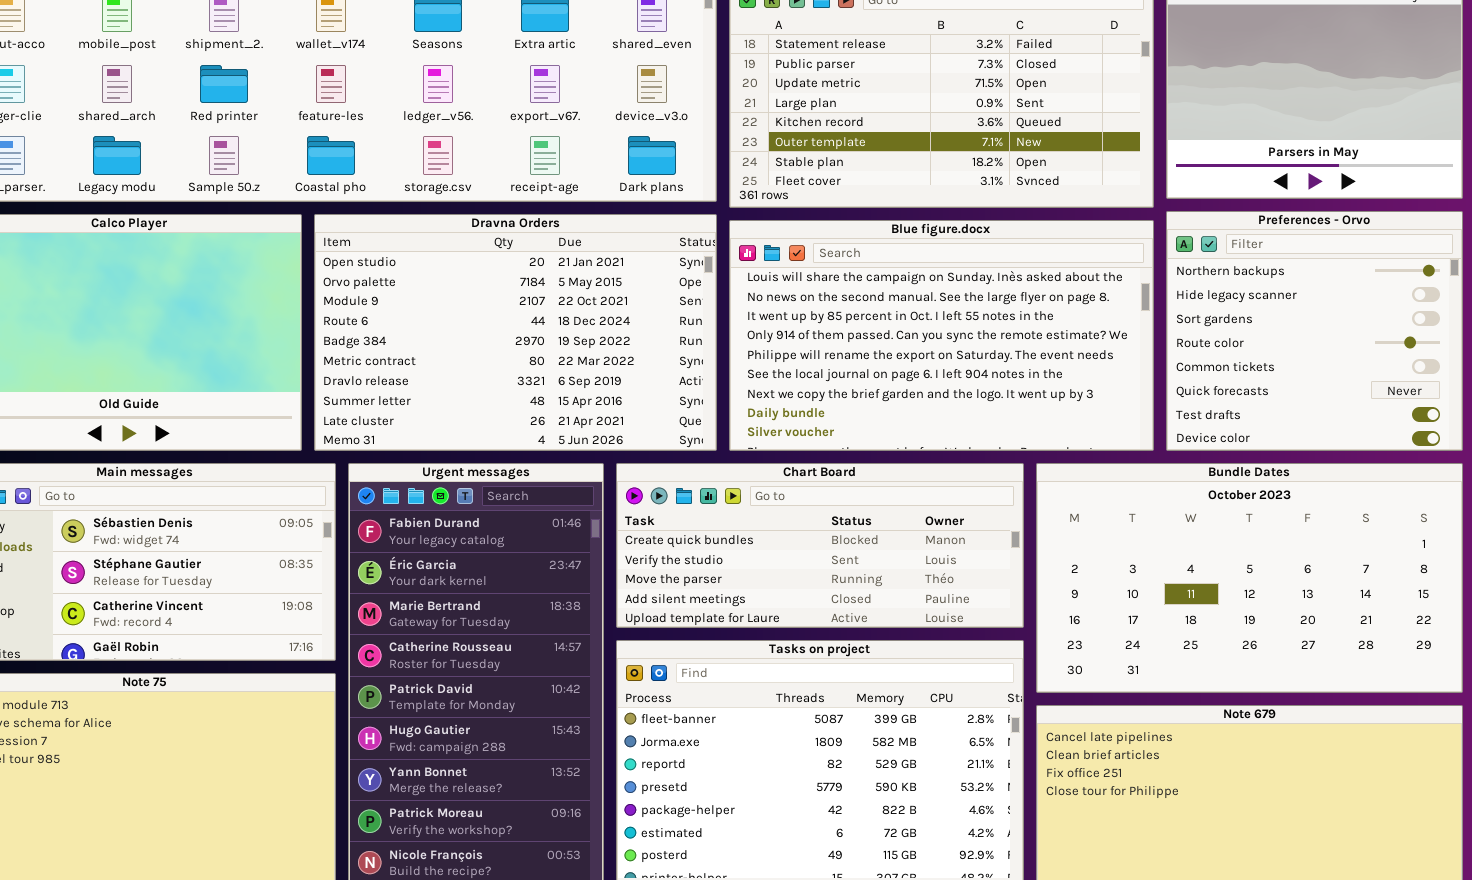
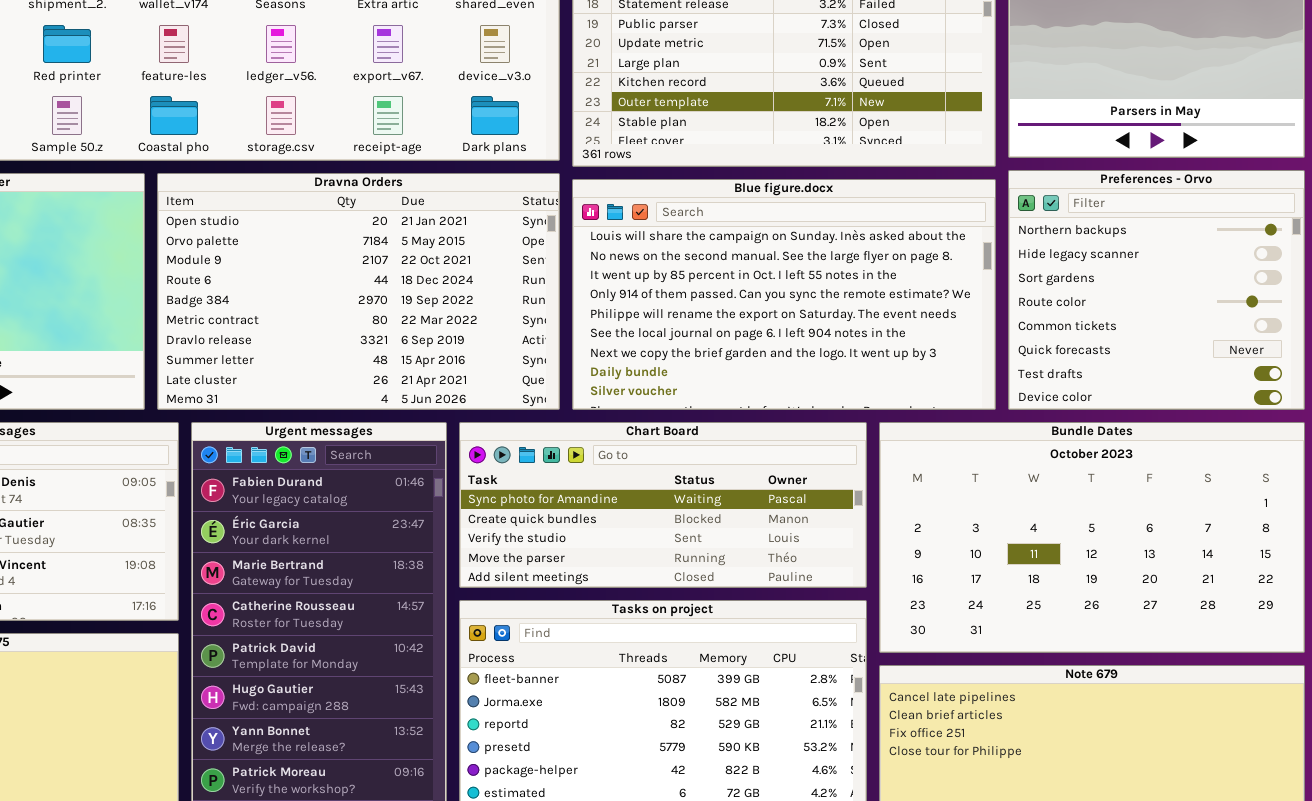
Chart Board: [616,463,1024,628] -> [459,422,867,588], scrolled up 1 row

